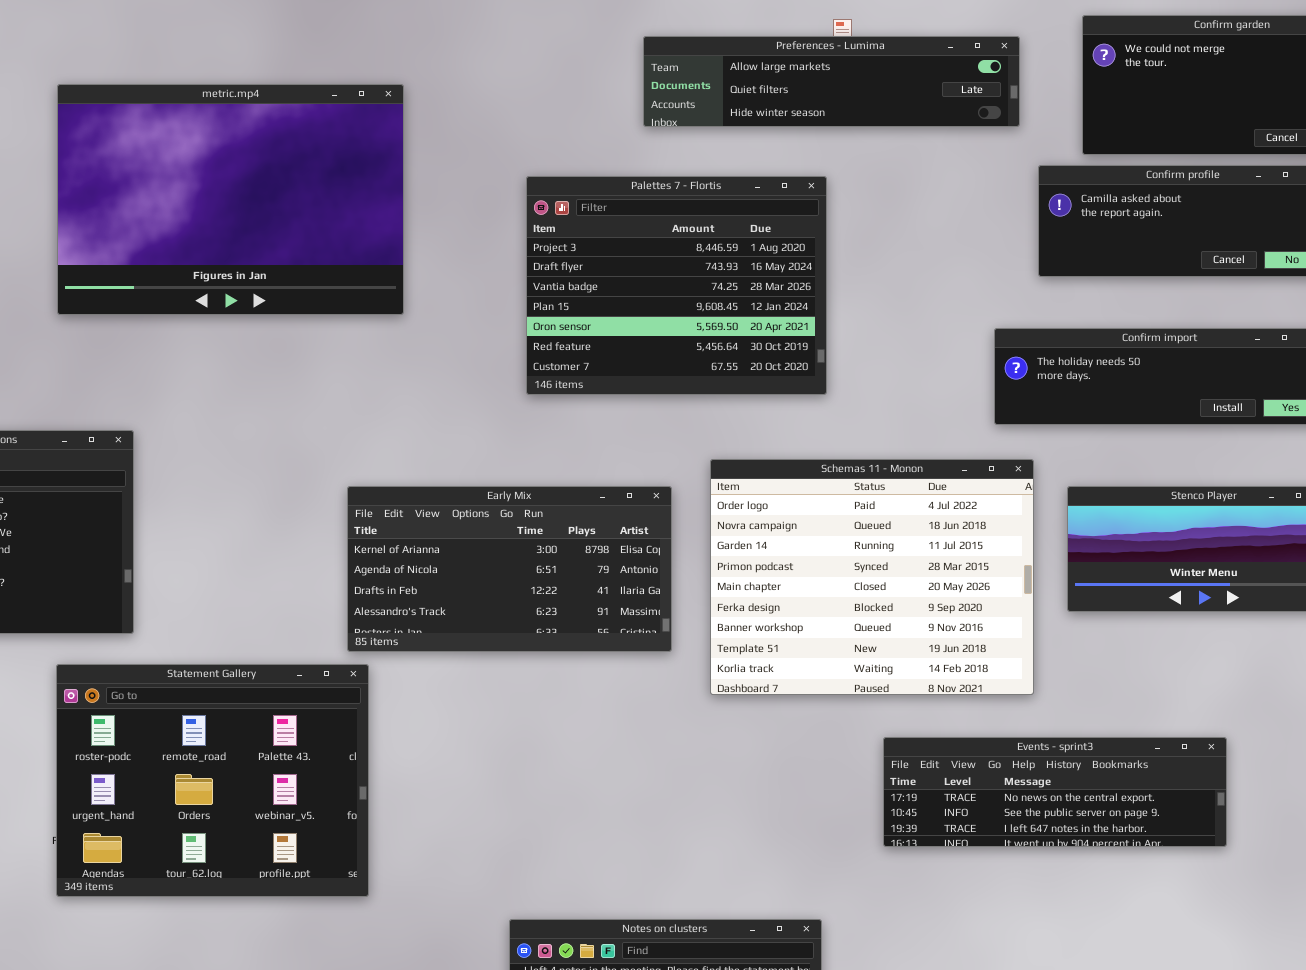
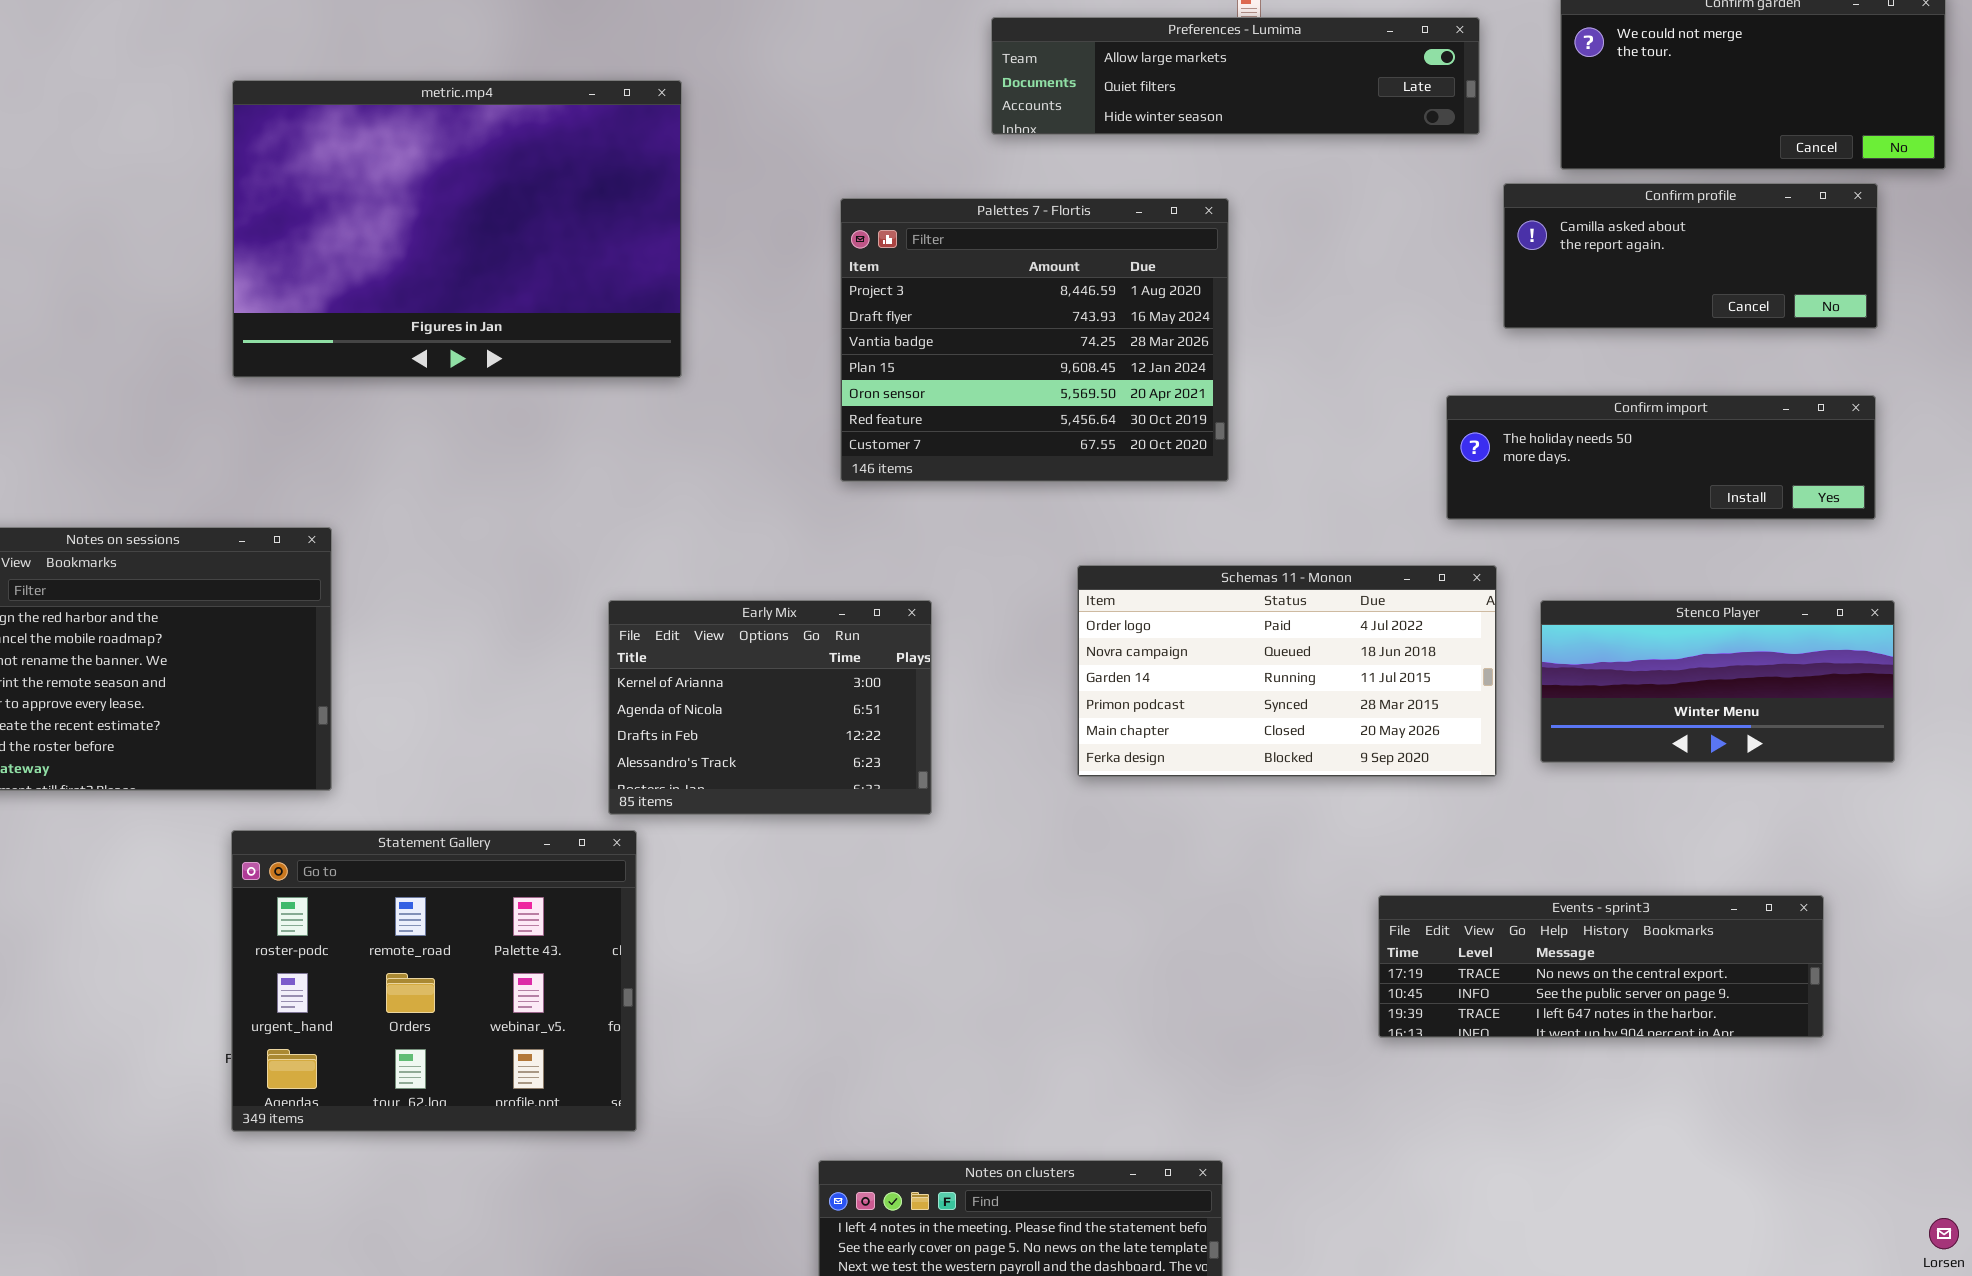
Schemas 11 - Monon: [710,459,1034,695] -> [1077,565,1497,777], resized
Early Mix: [347,486,672,652] -> [608,600,932,815], resized
Events - sprint3: [883,737,1227,847] -> [1378,895,1824,1038], moved

